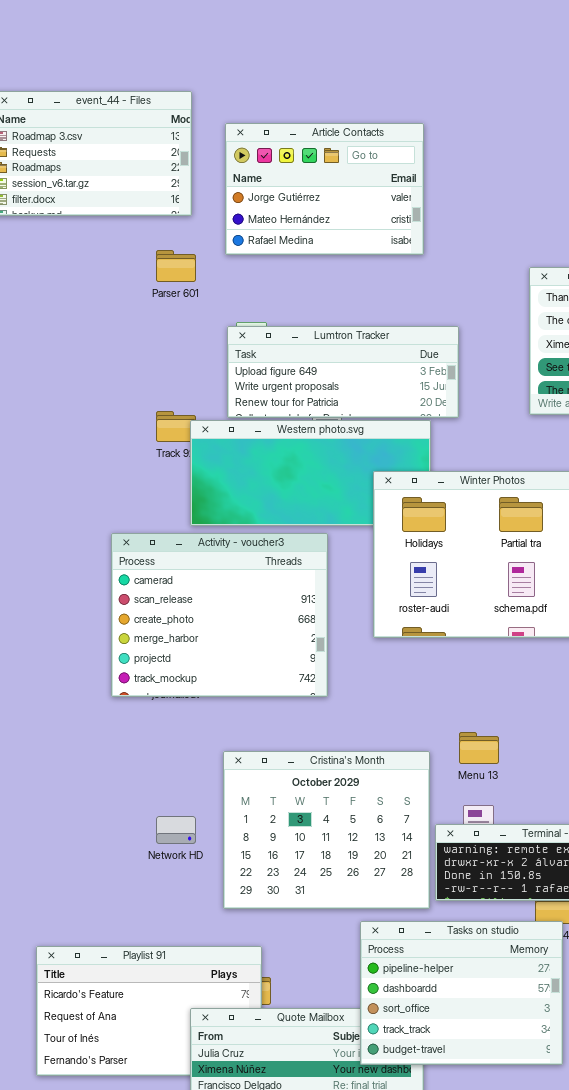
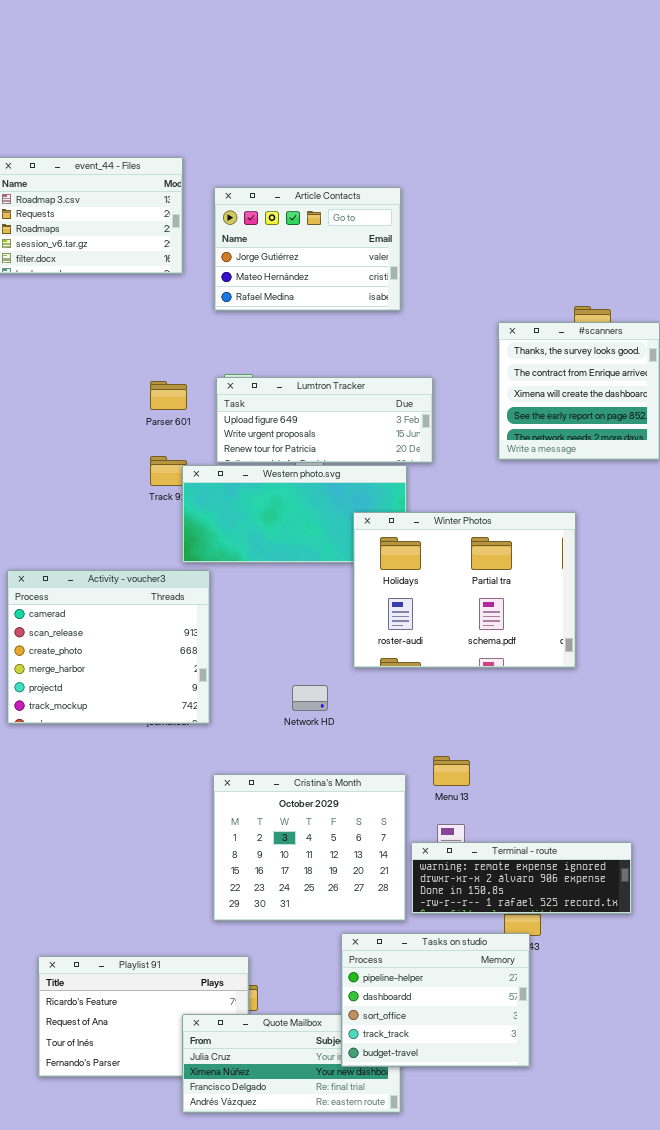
Parser 601: [156,250,196,282] -> [150,381,187,410], moved
Activity - voucher3: [111,533,328,697] -> [7,570,210,724], moved
Network HD: [156,816,196,844] -> [292,685,328,711], moved

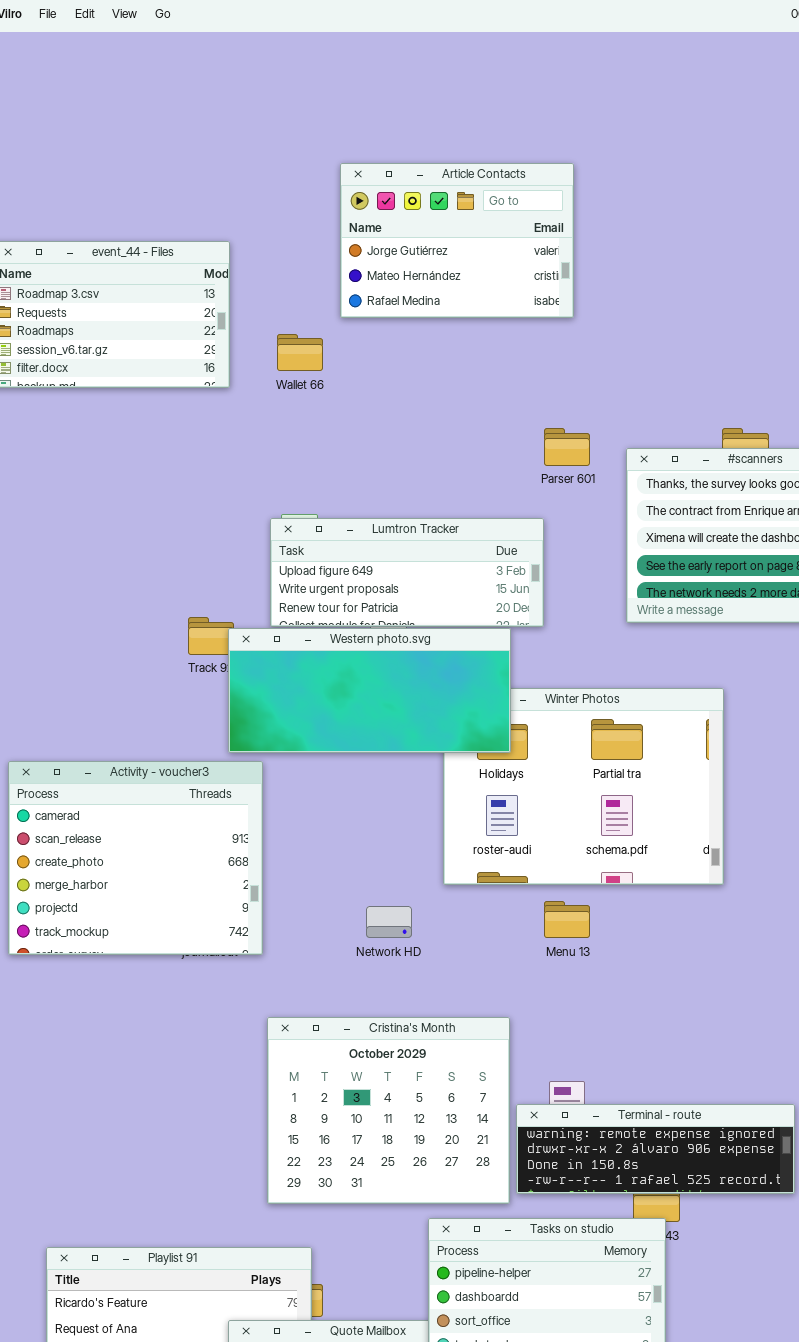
Article Contacts: [214,187,401,311] -> [340,163,574,318], moved
Parser 601: [150,381,187,410] -> [544,428,590,466], moved
Western photo.svg: [182,465,407,563] -> [228,628,511,753], raised
Menu 13: [433,756,470,786] -> [544,901,590,938], moved

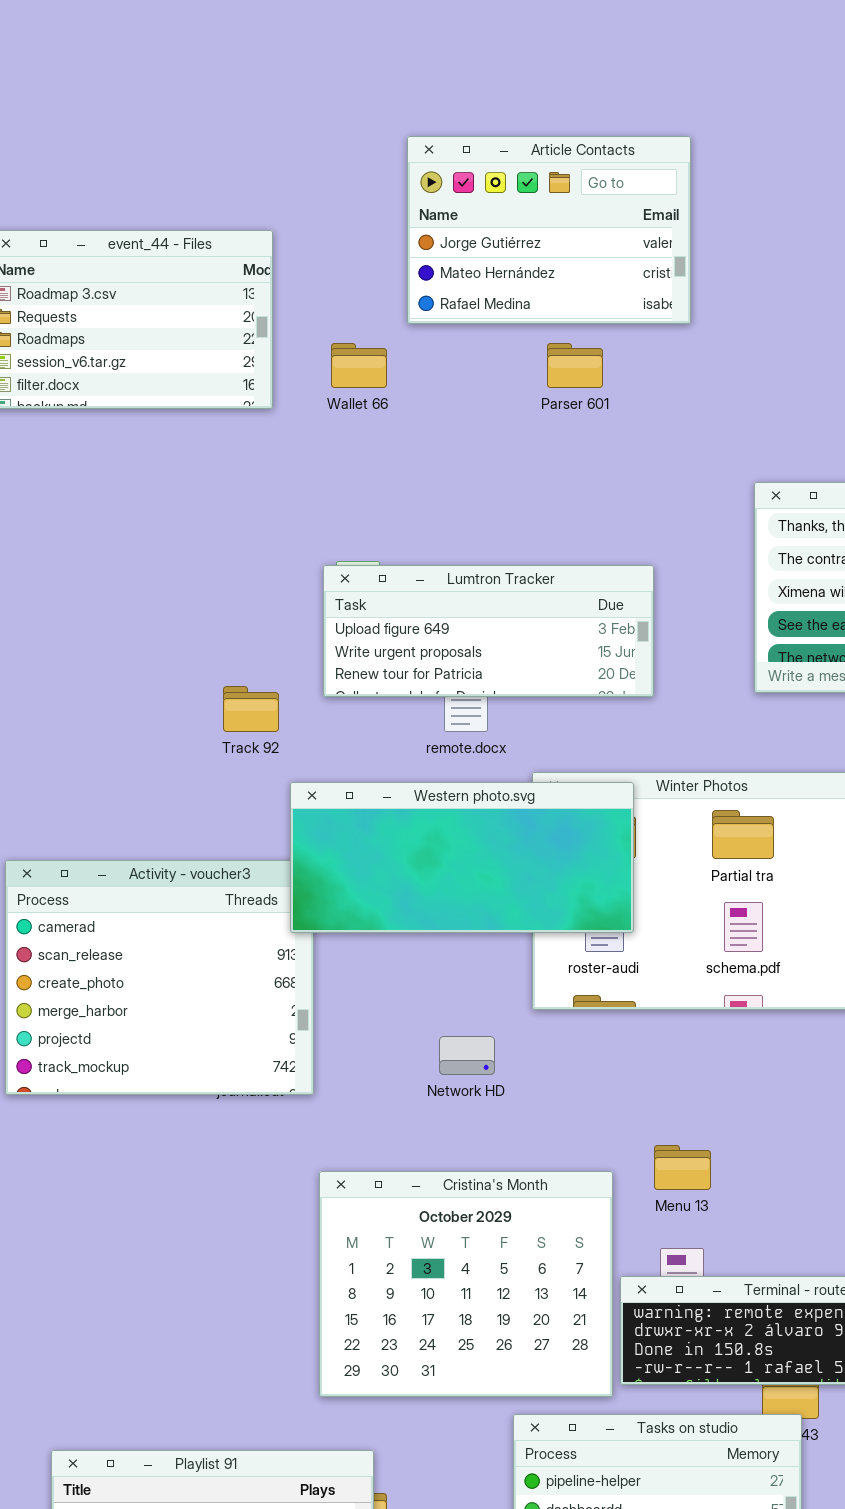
Parser 601: [544,428,590,466] -> [547,343,603,388], moved
Western photo.svg: [228,628,511,753] -> [290,782,634,933], moved
Menu 13: [544,901,590,938] -> [654,1145,711,1190], moved

